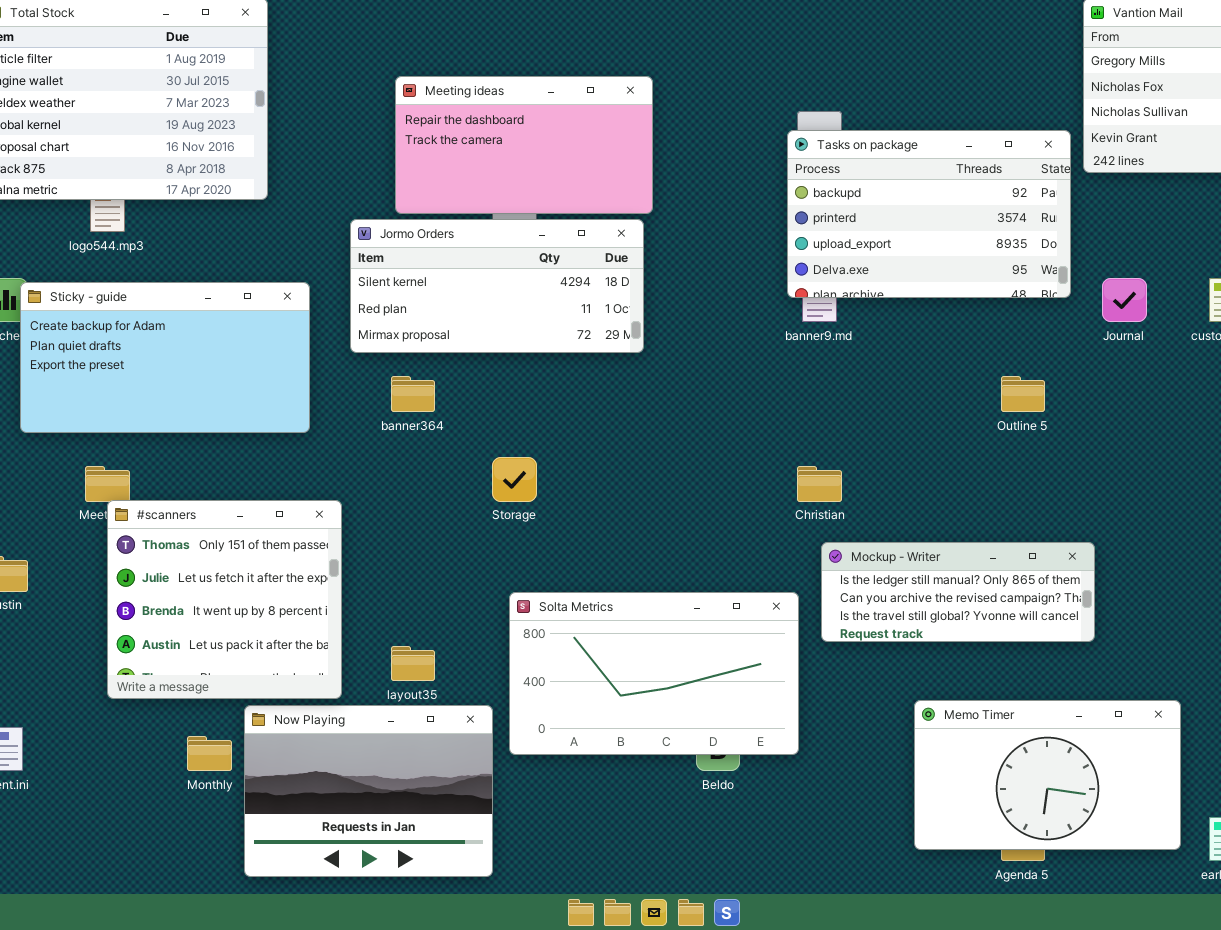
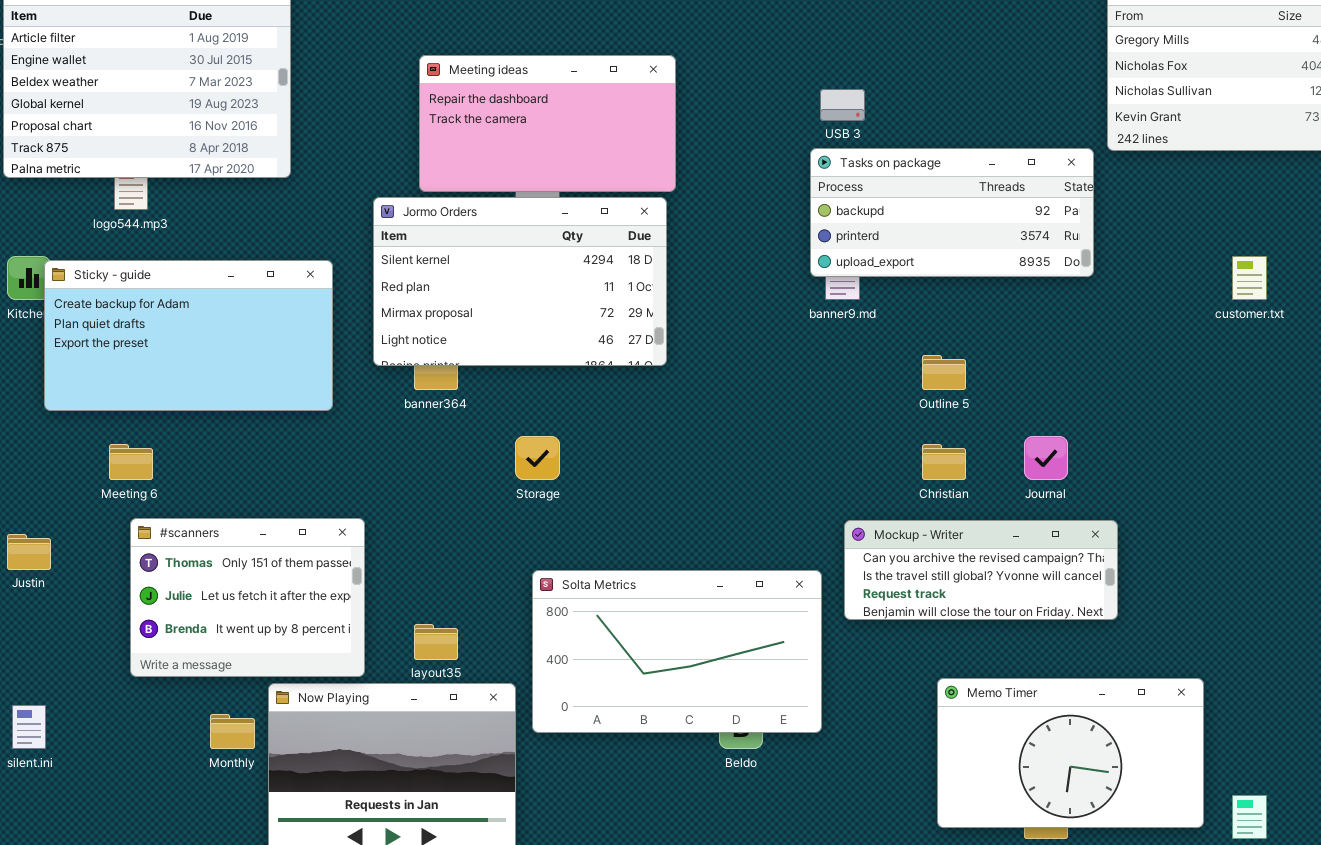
Tasks on package: [787,130,1071,298] -> [810,148,1094,277], resized
Jormo Orders: [350,219,644,353] -> [373,197,667,366], resized
Journal: [1102,278,1147,322] -> [1024,436,1068,480], moved
Outline 5: [1001,376,1045,412] -> [922,355,966,390], moved
Christian: [797,466,842,502] -> [922,444,966,480], moved
#scanners: [107,500,342,699] -> [130,518,365,677], resized
Mockup - Writer: [821,542,1095,642] -> [844,520,1118,620], scrolled down 1 row

